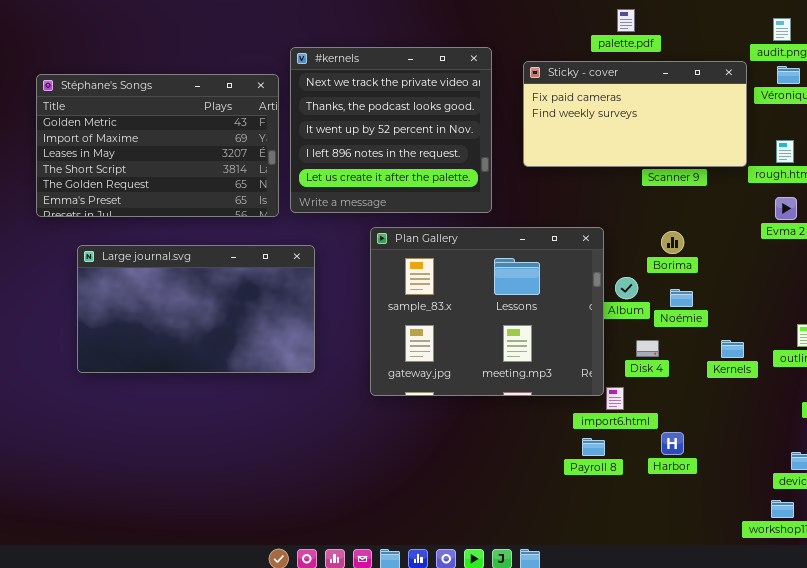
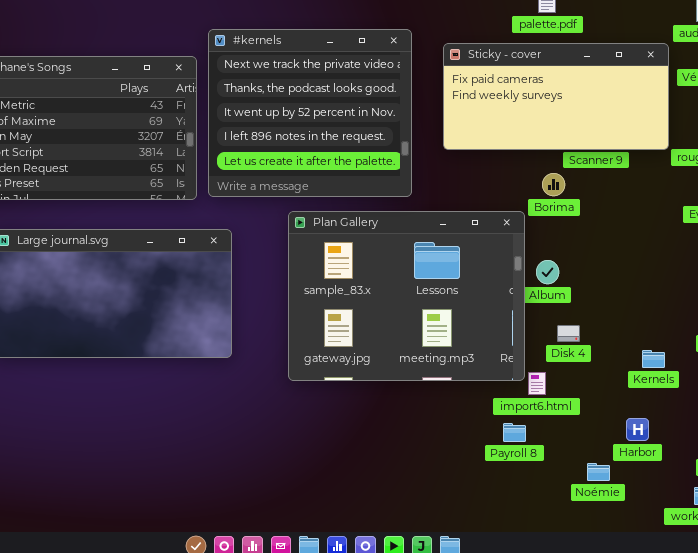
Borima: [661,231,684,254] -> [542,173,565,196], moved
Noémie: [670,289,693,307] -> [587,463,610,481], moved
Kernels: [721,340,744,358] -> [642,350,665,368], moved
Harbor: [661,432,684,455] -> [626,418,649,441], moved

